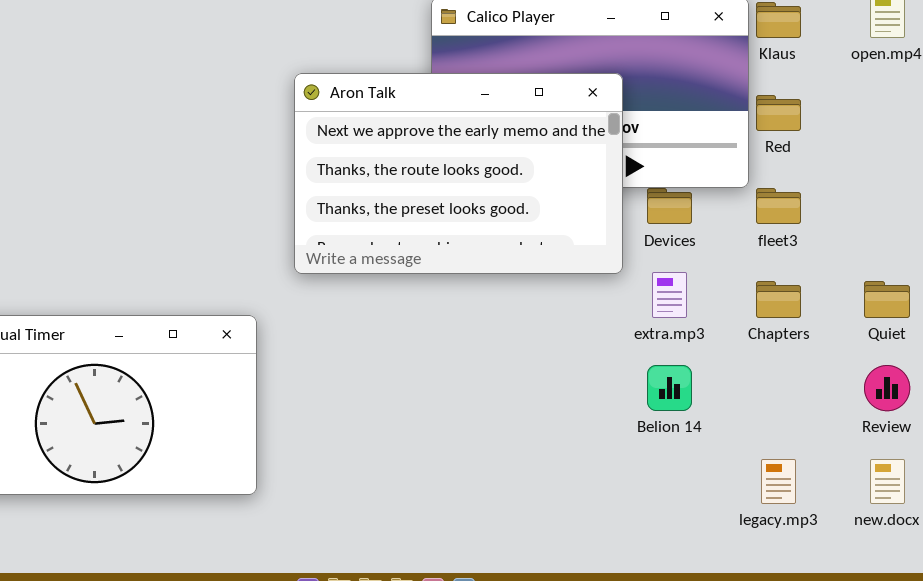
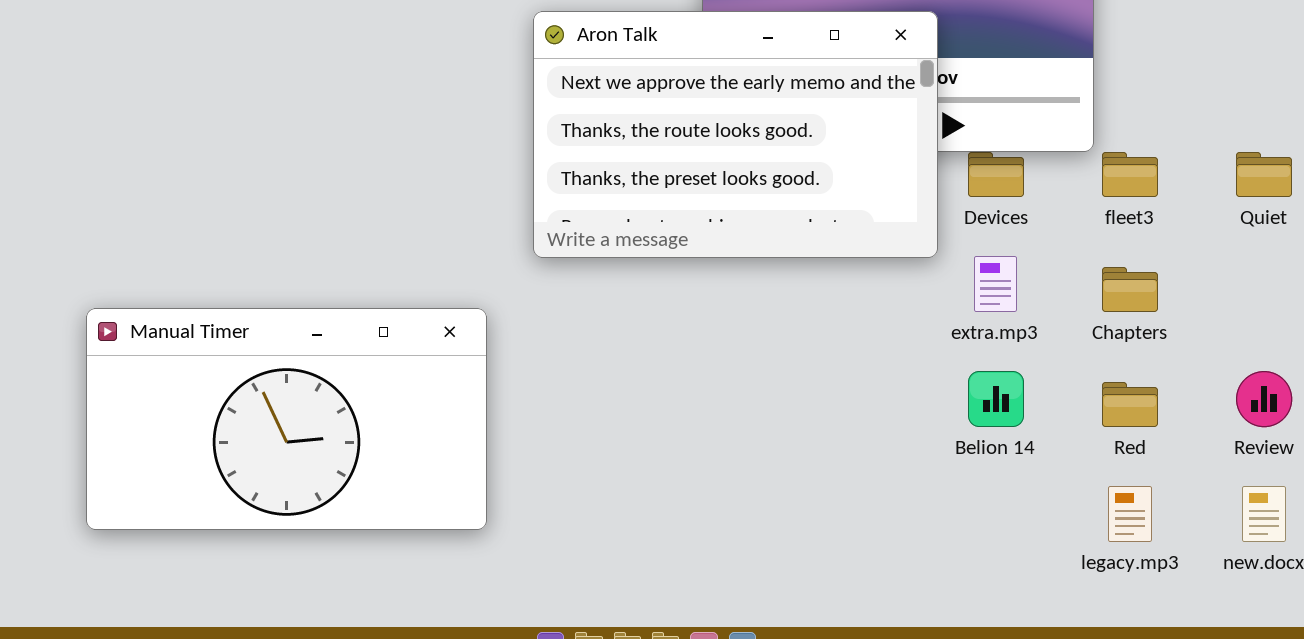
Red: [756,95,801,131] -> [1102,382,1158,427], moved
Quiet: [864,281,910,318] -> [1236,152,1292,197], moved

